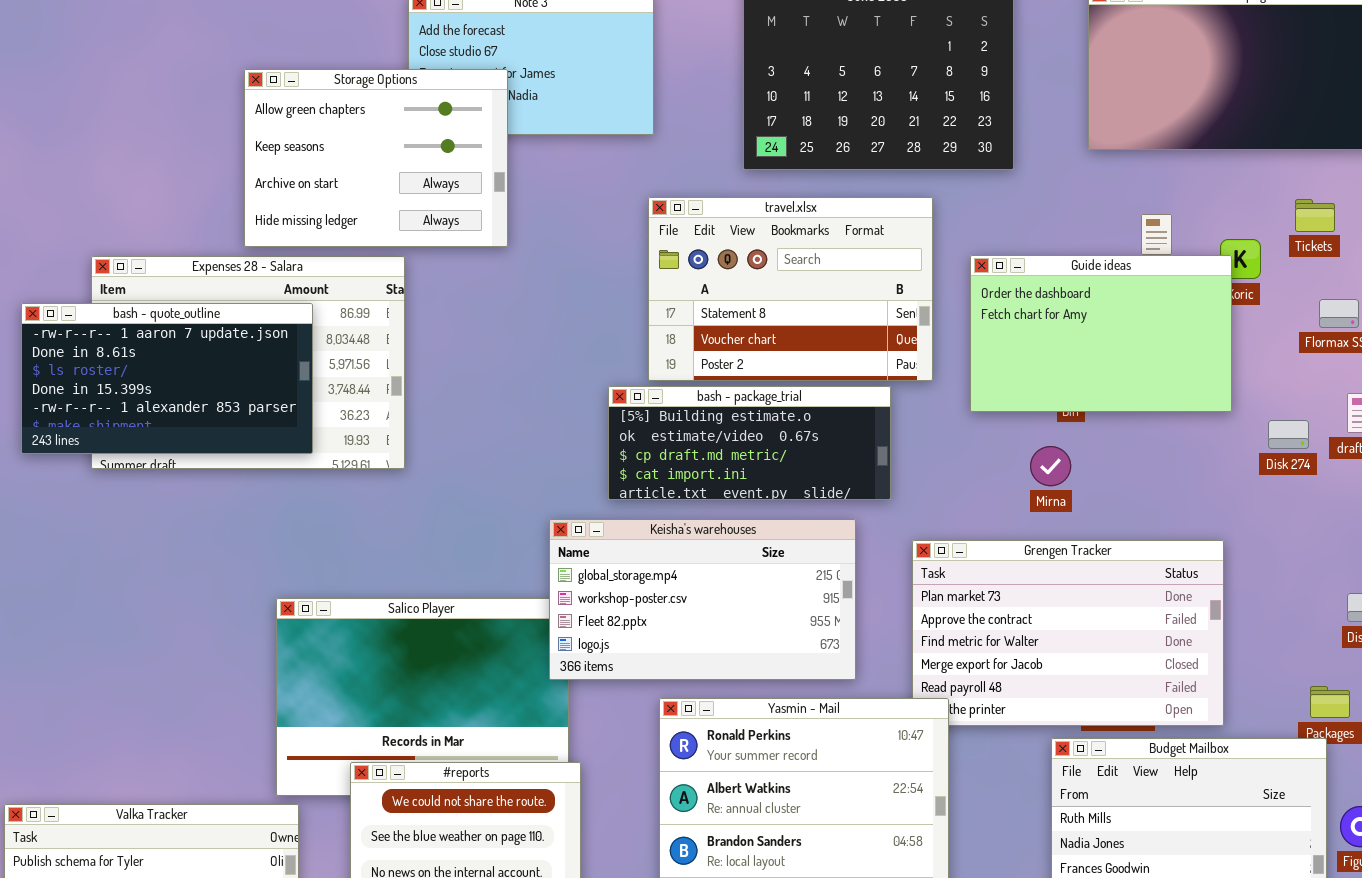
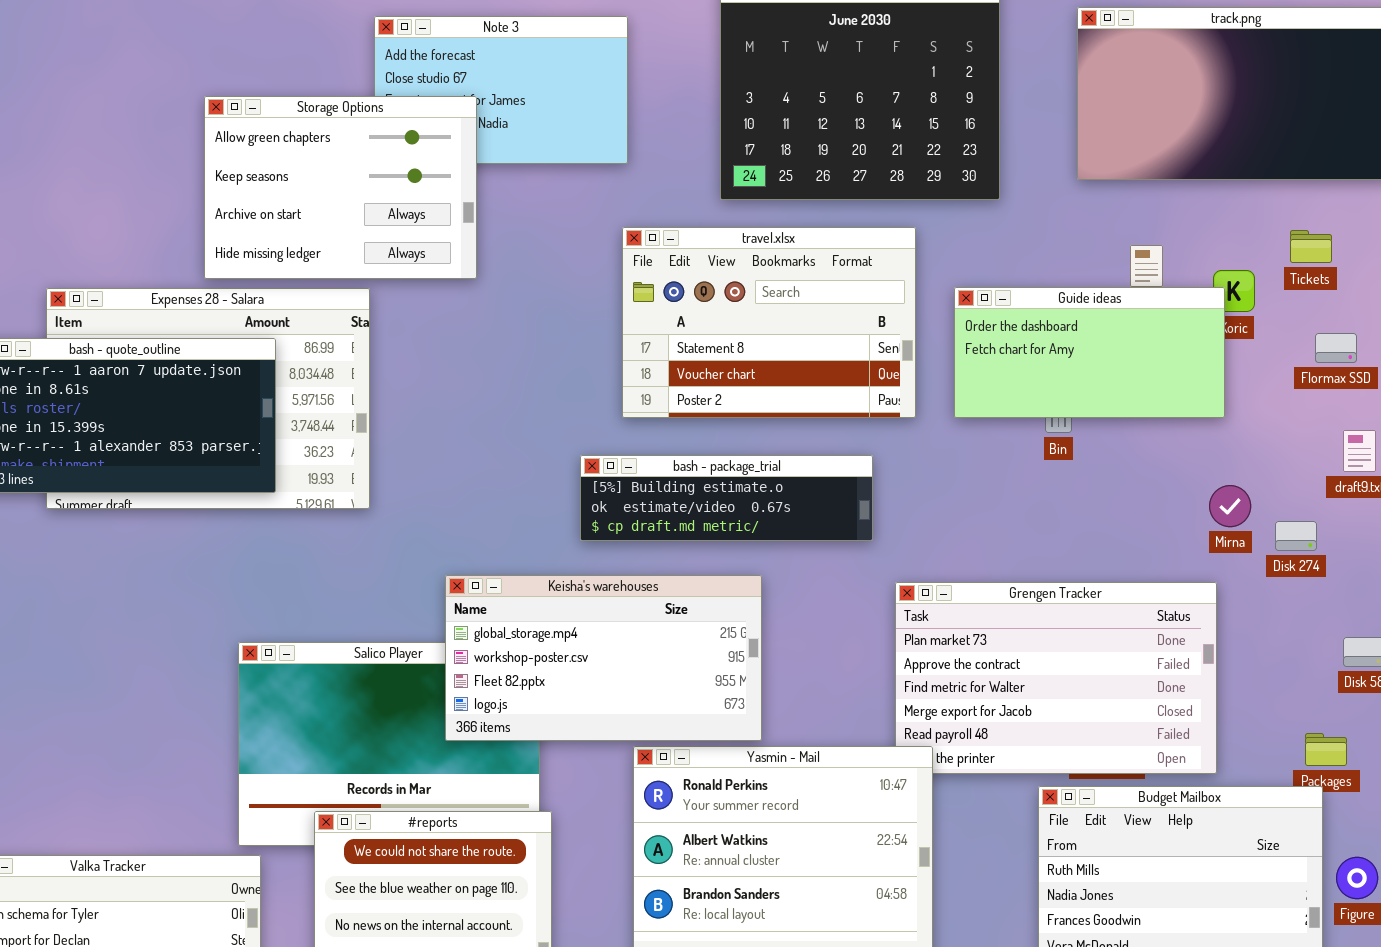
Guide ideas: [970,255,1232,412] -> [954,287,1225,418], resized
bash - package_trial: [608,386,891,500] -> [580,455,873,541], resized
Disk 274: [1268,420,1309,449] -> [1275,521,1317,551], moved
Mirna: [1030,446,1071,486] -> [1209,485,1251,527], moved
Keisha's warehouses: [549,519,856,680] -> [445,575,762,741], moved

